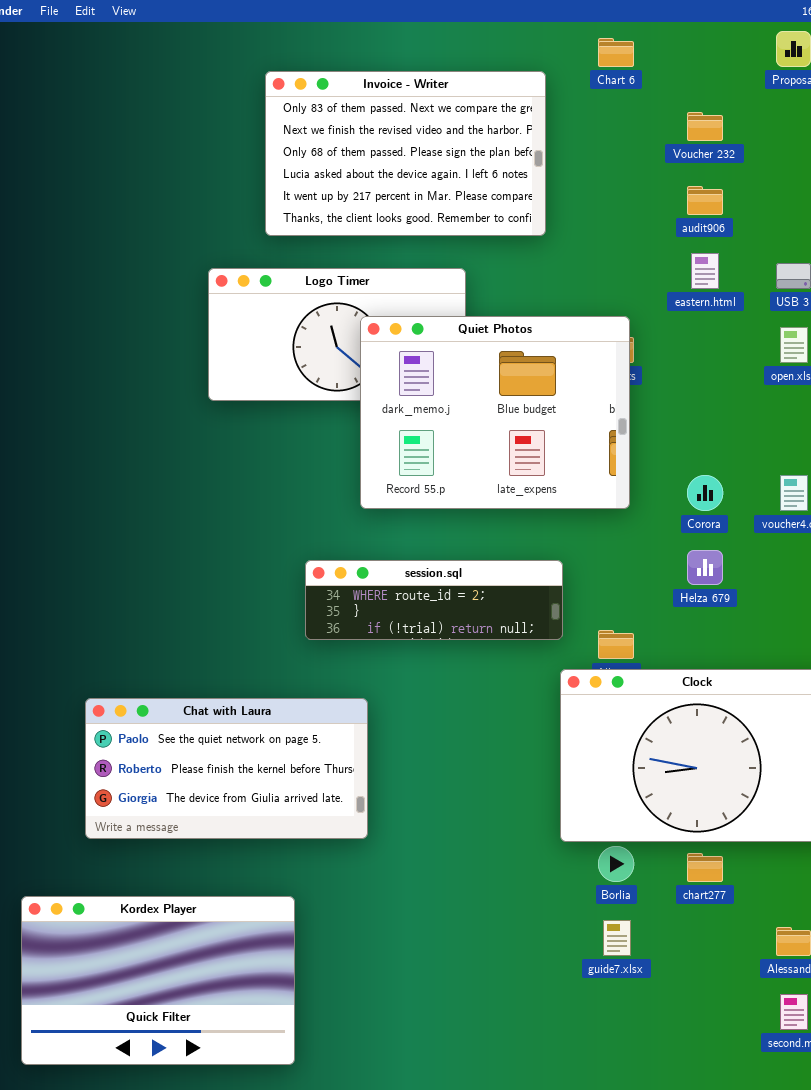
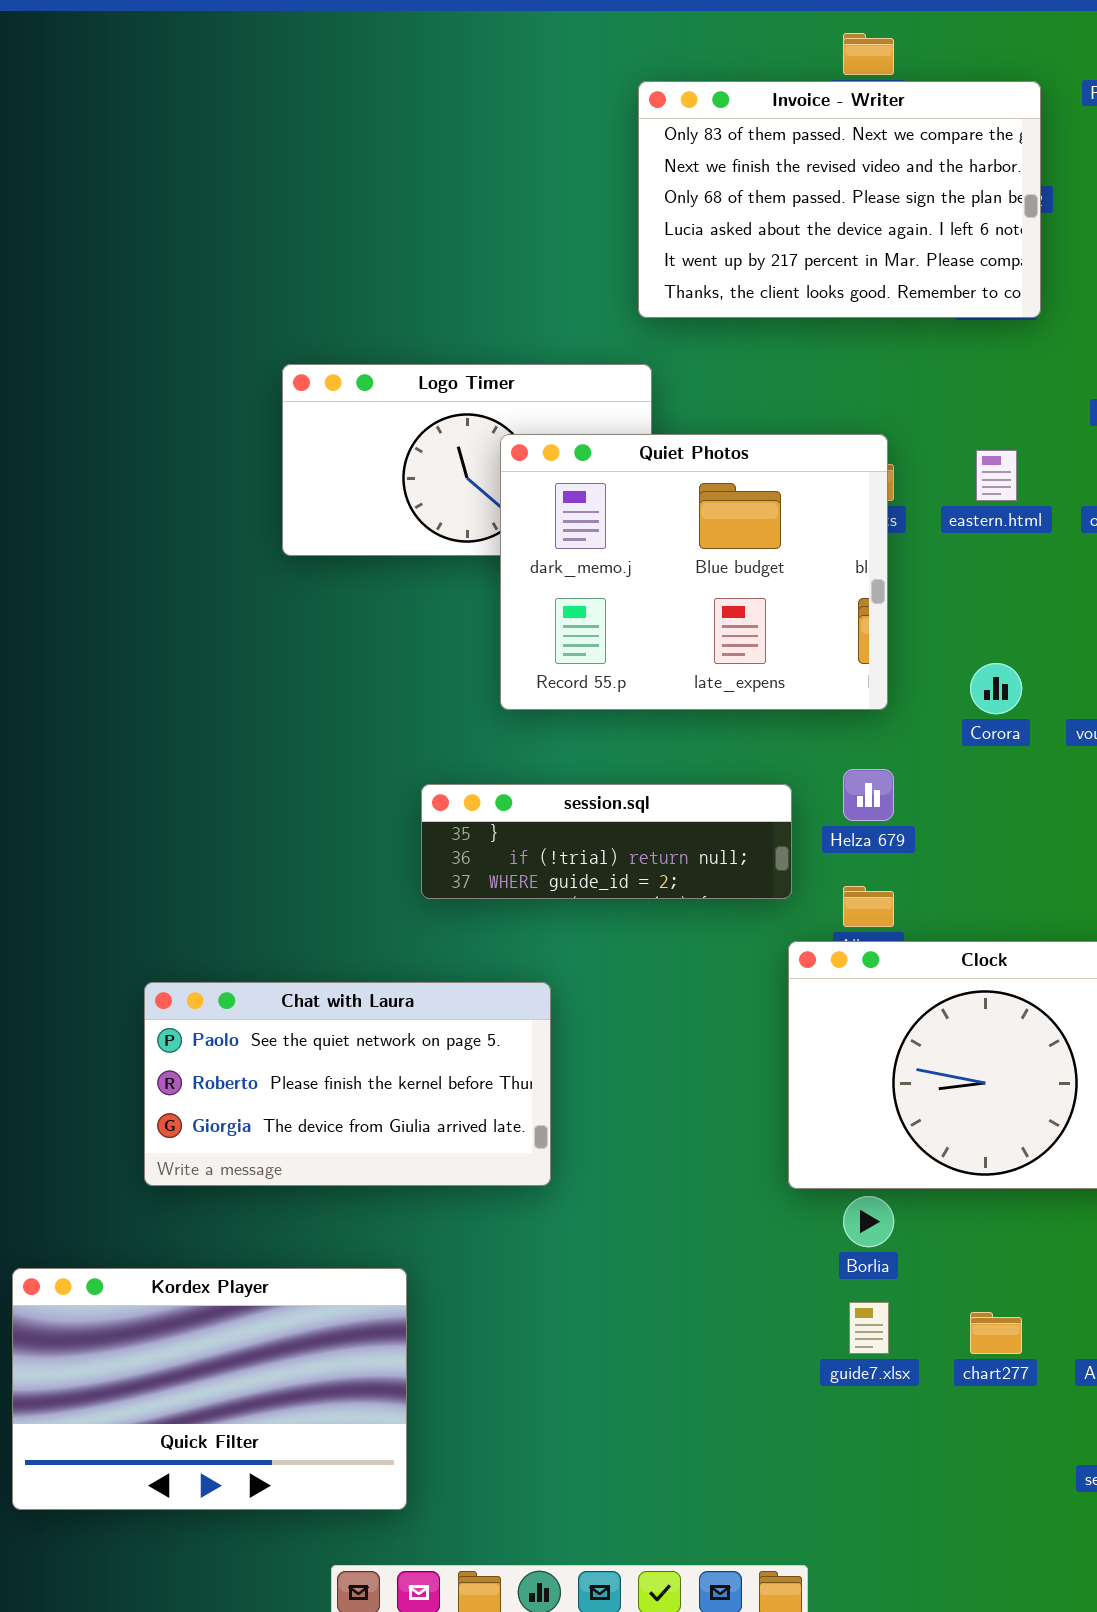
Invoice - Writer: [265,71,546,236] -> [638,81,1041,318], moved
eastern.html: [691,253,719,289] -> [976,450,1017,501], moved
Helza 679: [687,550,723,585] -> [843,769,894,821], moved
session.sql: [305,560,563,640] -> [421,784,792,899], scrolled down 1 row
Chat with Laura: [85,698,368,839] -> [144,982,551,1186], moved
chart277: [687,853,723,882] -> [970,1312,1022,1354], moved

